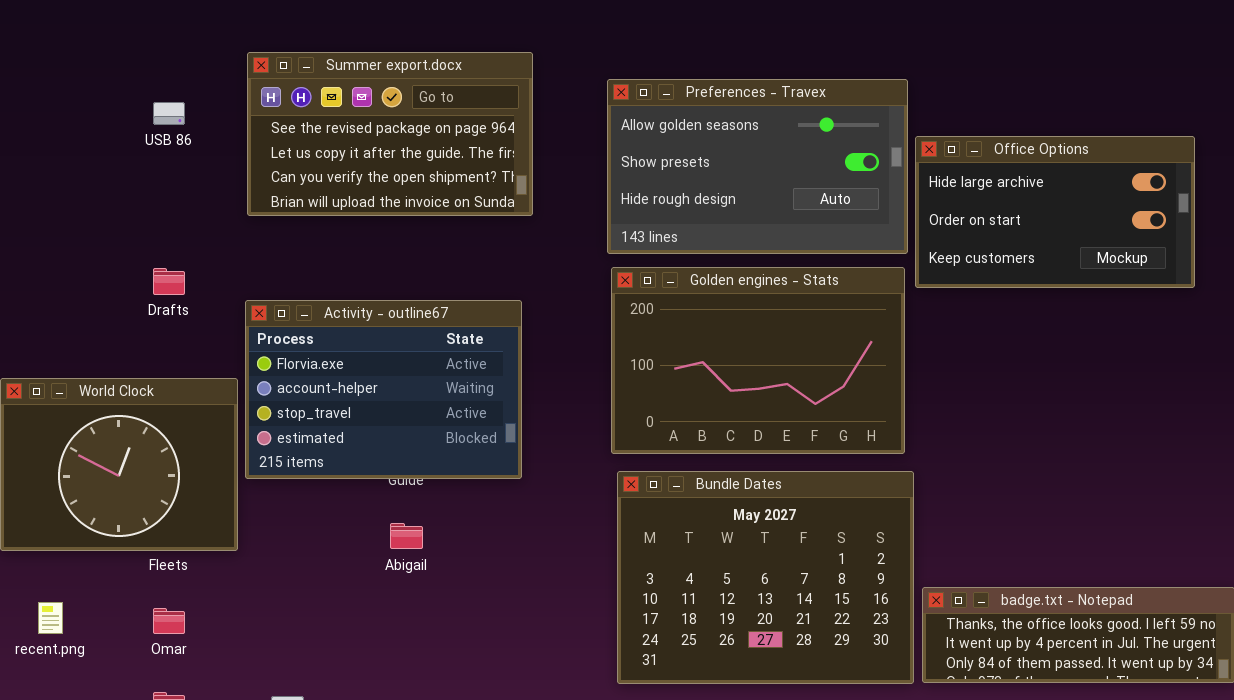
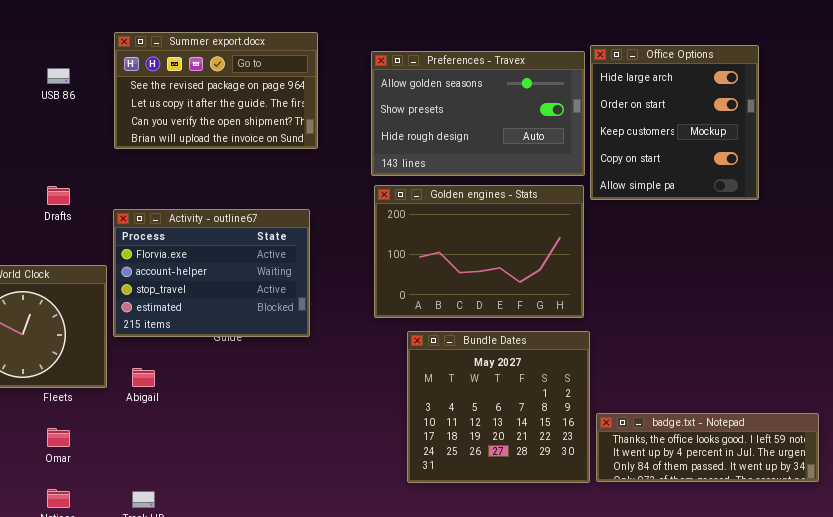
Office Options: [915,136,1195,288] -> [590,45,759,200], resized
Bundle Dates: [617,471,914,684] -> [407,331,590,483], resized
Abigail: [390,523,423,549] -> [132,368,155,387], moved

